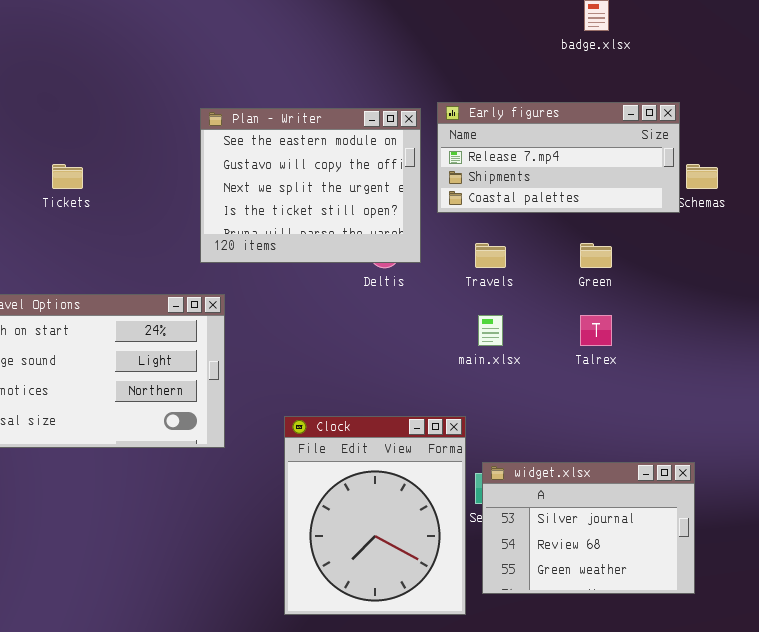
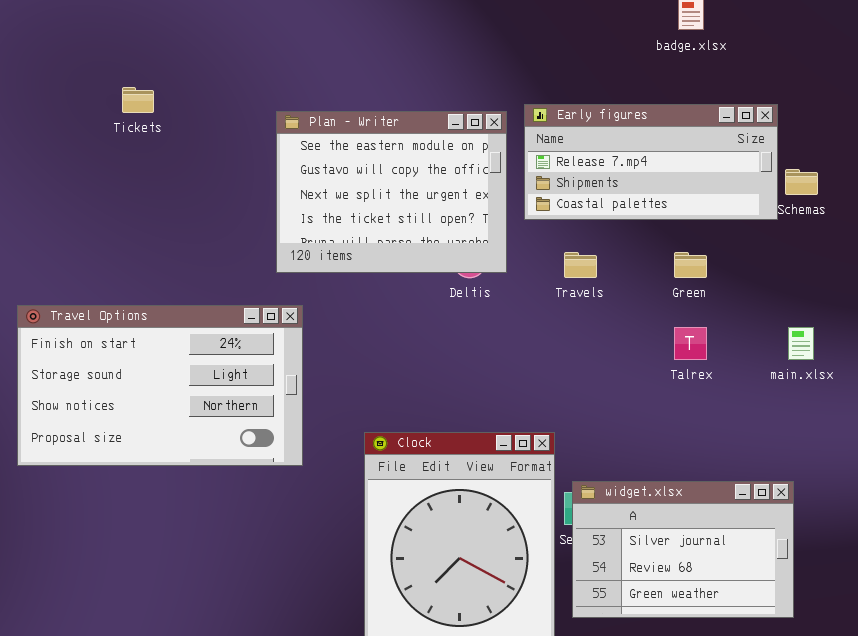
Tickets: [52,164,83,189] -> [122,87,154,113], moved
main.xlsx: [478,315,503,346] -> [788,327,814,360], moved

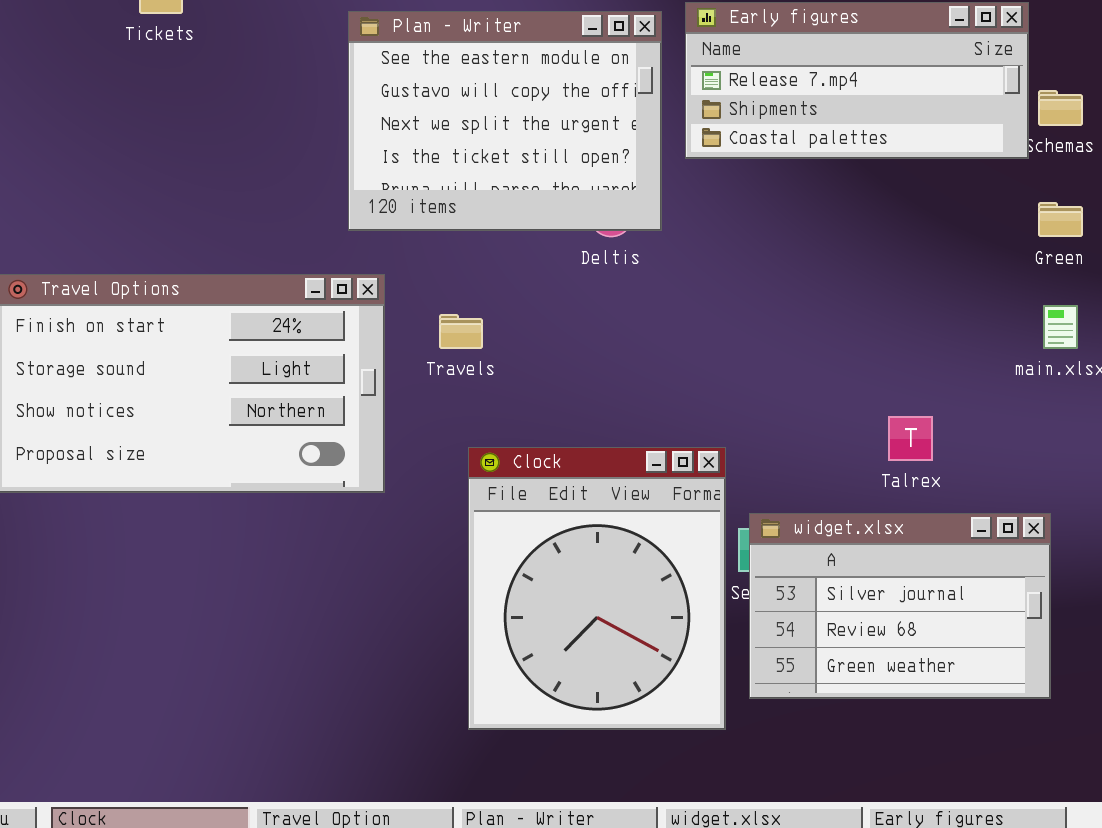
Travels: [564,252,597,278] -> [439,314,483,349], moved
Green: [674,252,707,278] -> [1038,202,1083,237], moved
Talrex: [674,327,707,360] -> [888,416,933,461], moved

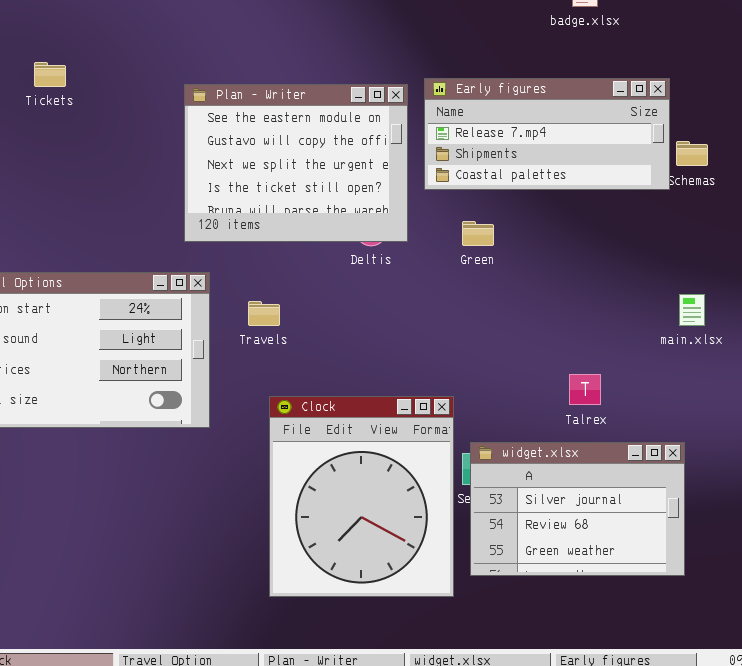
Green: [1038,202,1083,237] -> [462,221,494,246], moved

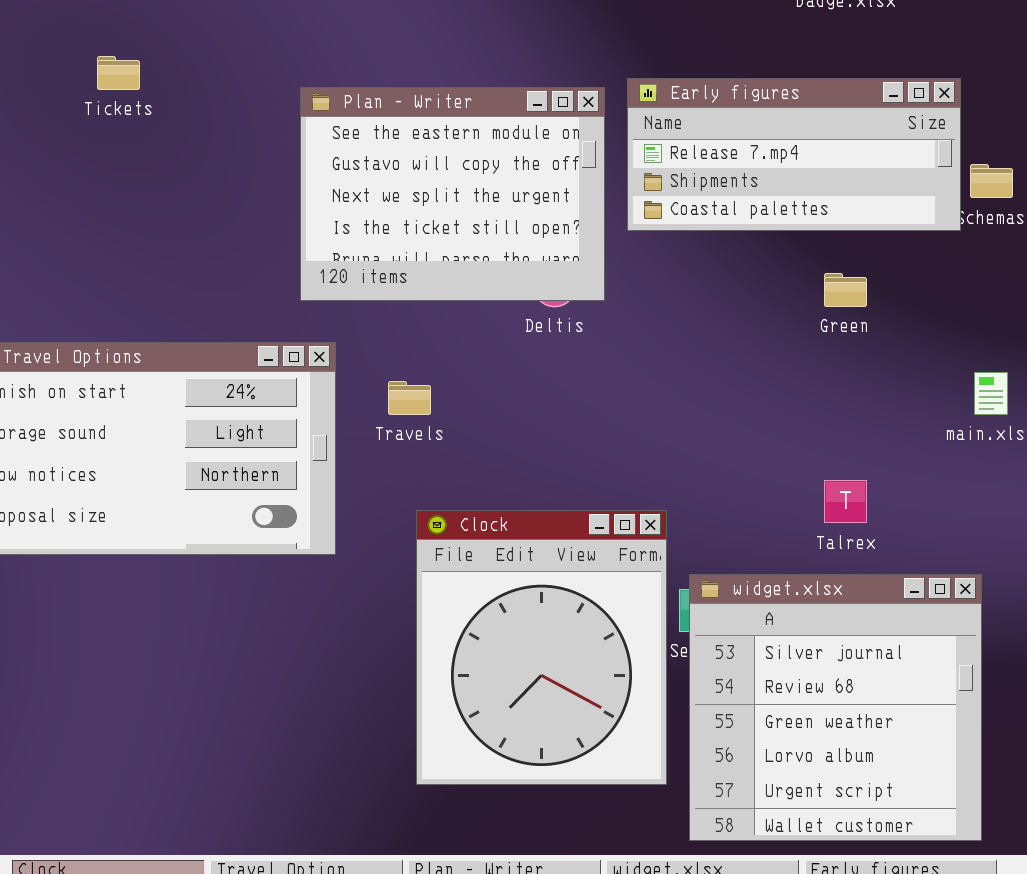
Green: [462,221,494,246] -> [824,273,867,307], moved
widget.xlsx: [470,442,685,576] -> [689,574,982,841], resized

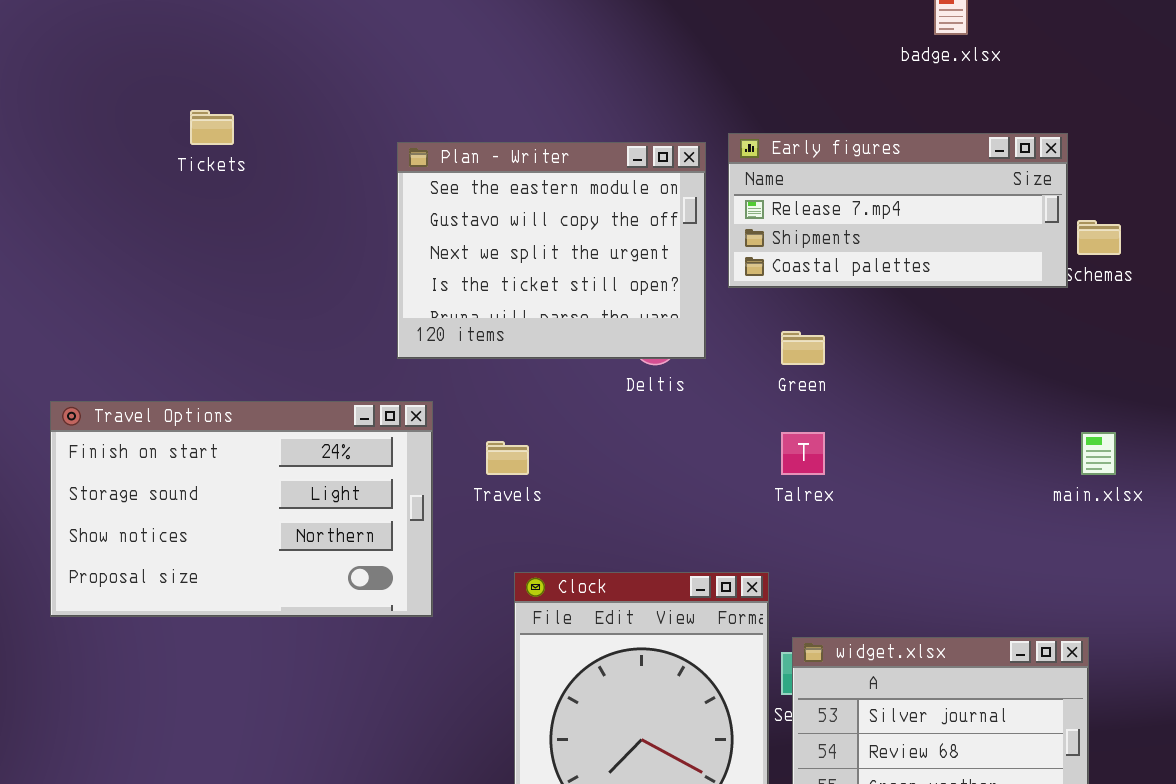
Green: [824,273,867,307] -> [781,331,825,365], moved
Talrex: [824,480,867,523] -> [781,432,825,475], moved

